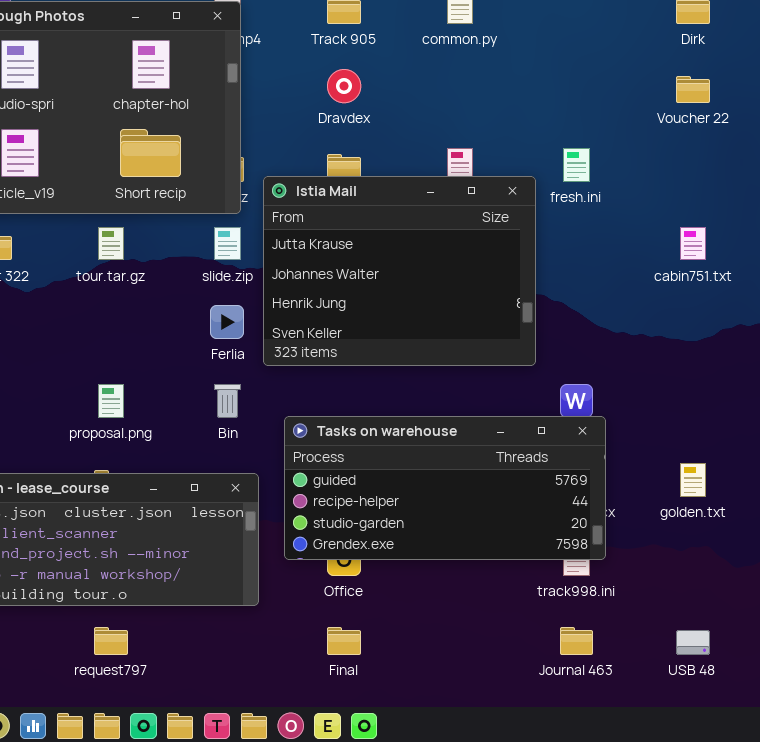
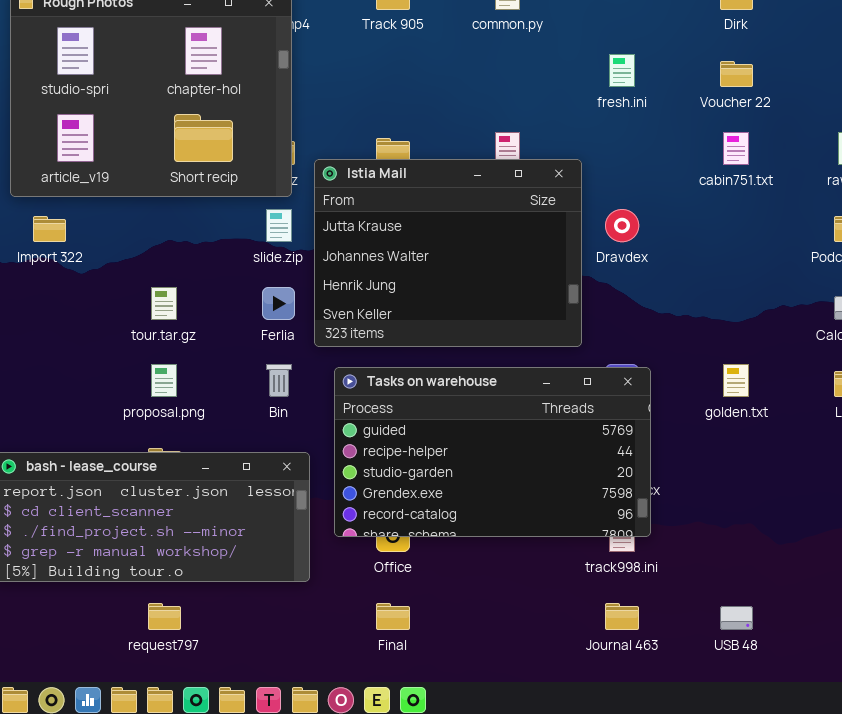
Dravdex: [327,69,361,103] -> [605,209,639,242], moved
fresh.ini: [563,148,590,182] -> [609,54,635,87], moved
tour.tar.gz: [98,227,124,260] -> [151,287,177,320], moved
cabin751.txt: [680,227,706,260] -> [723,132,749,165], moved
Tasks on warehouse: [284,416,606,560] -> [334,367,651,537], resized
golden.txt: [680,463,706,497] -> [723,364,749,397], moved

